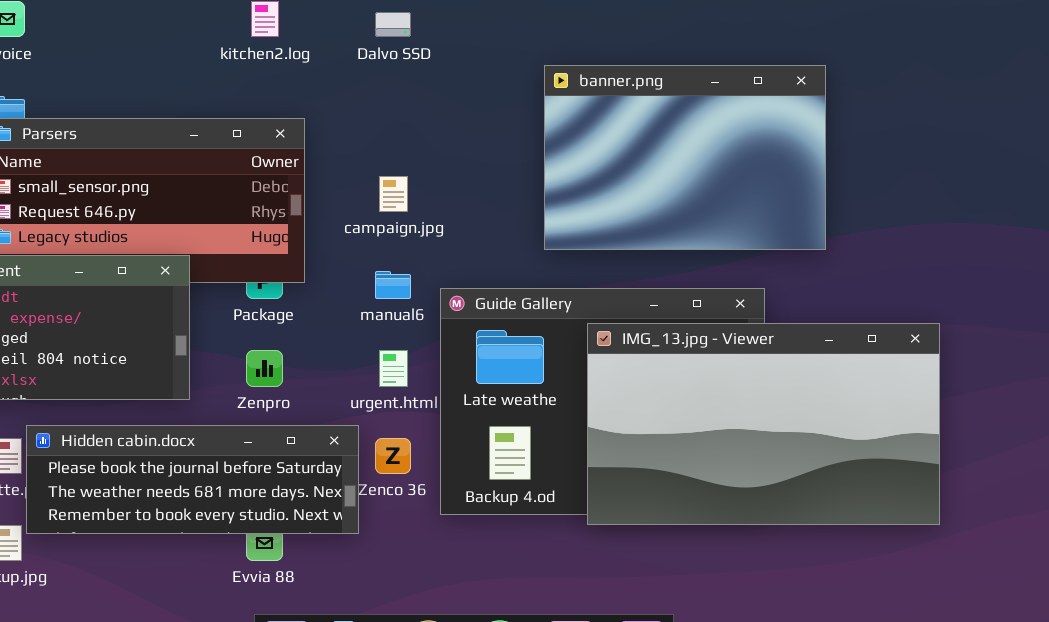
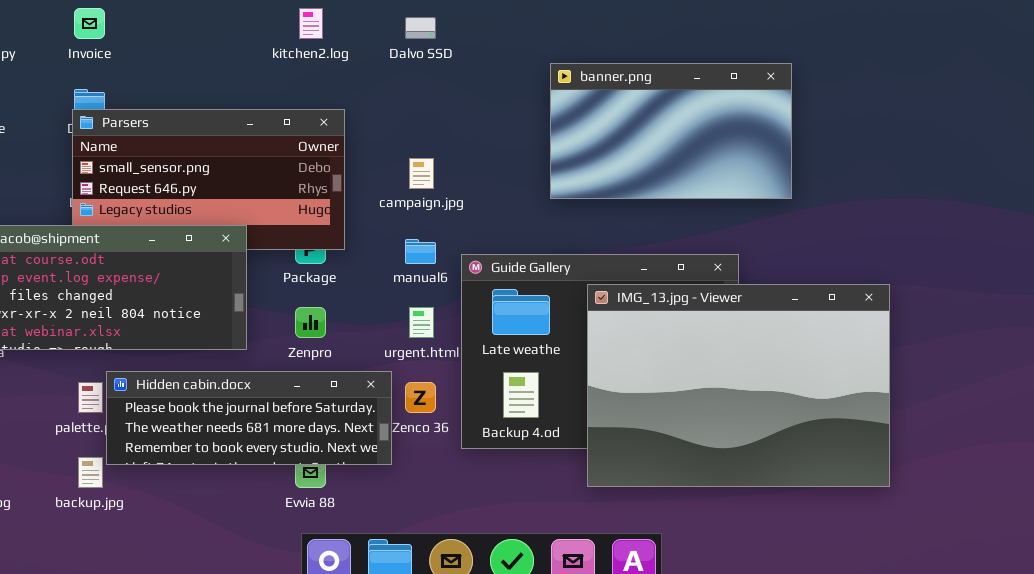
banner.png: [544,65,826,250] -> [550,63,792,199], resized
IMG_13.jpg - Viewer: [587,323,940,525] -> [587,284,890,487], resized

